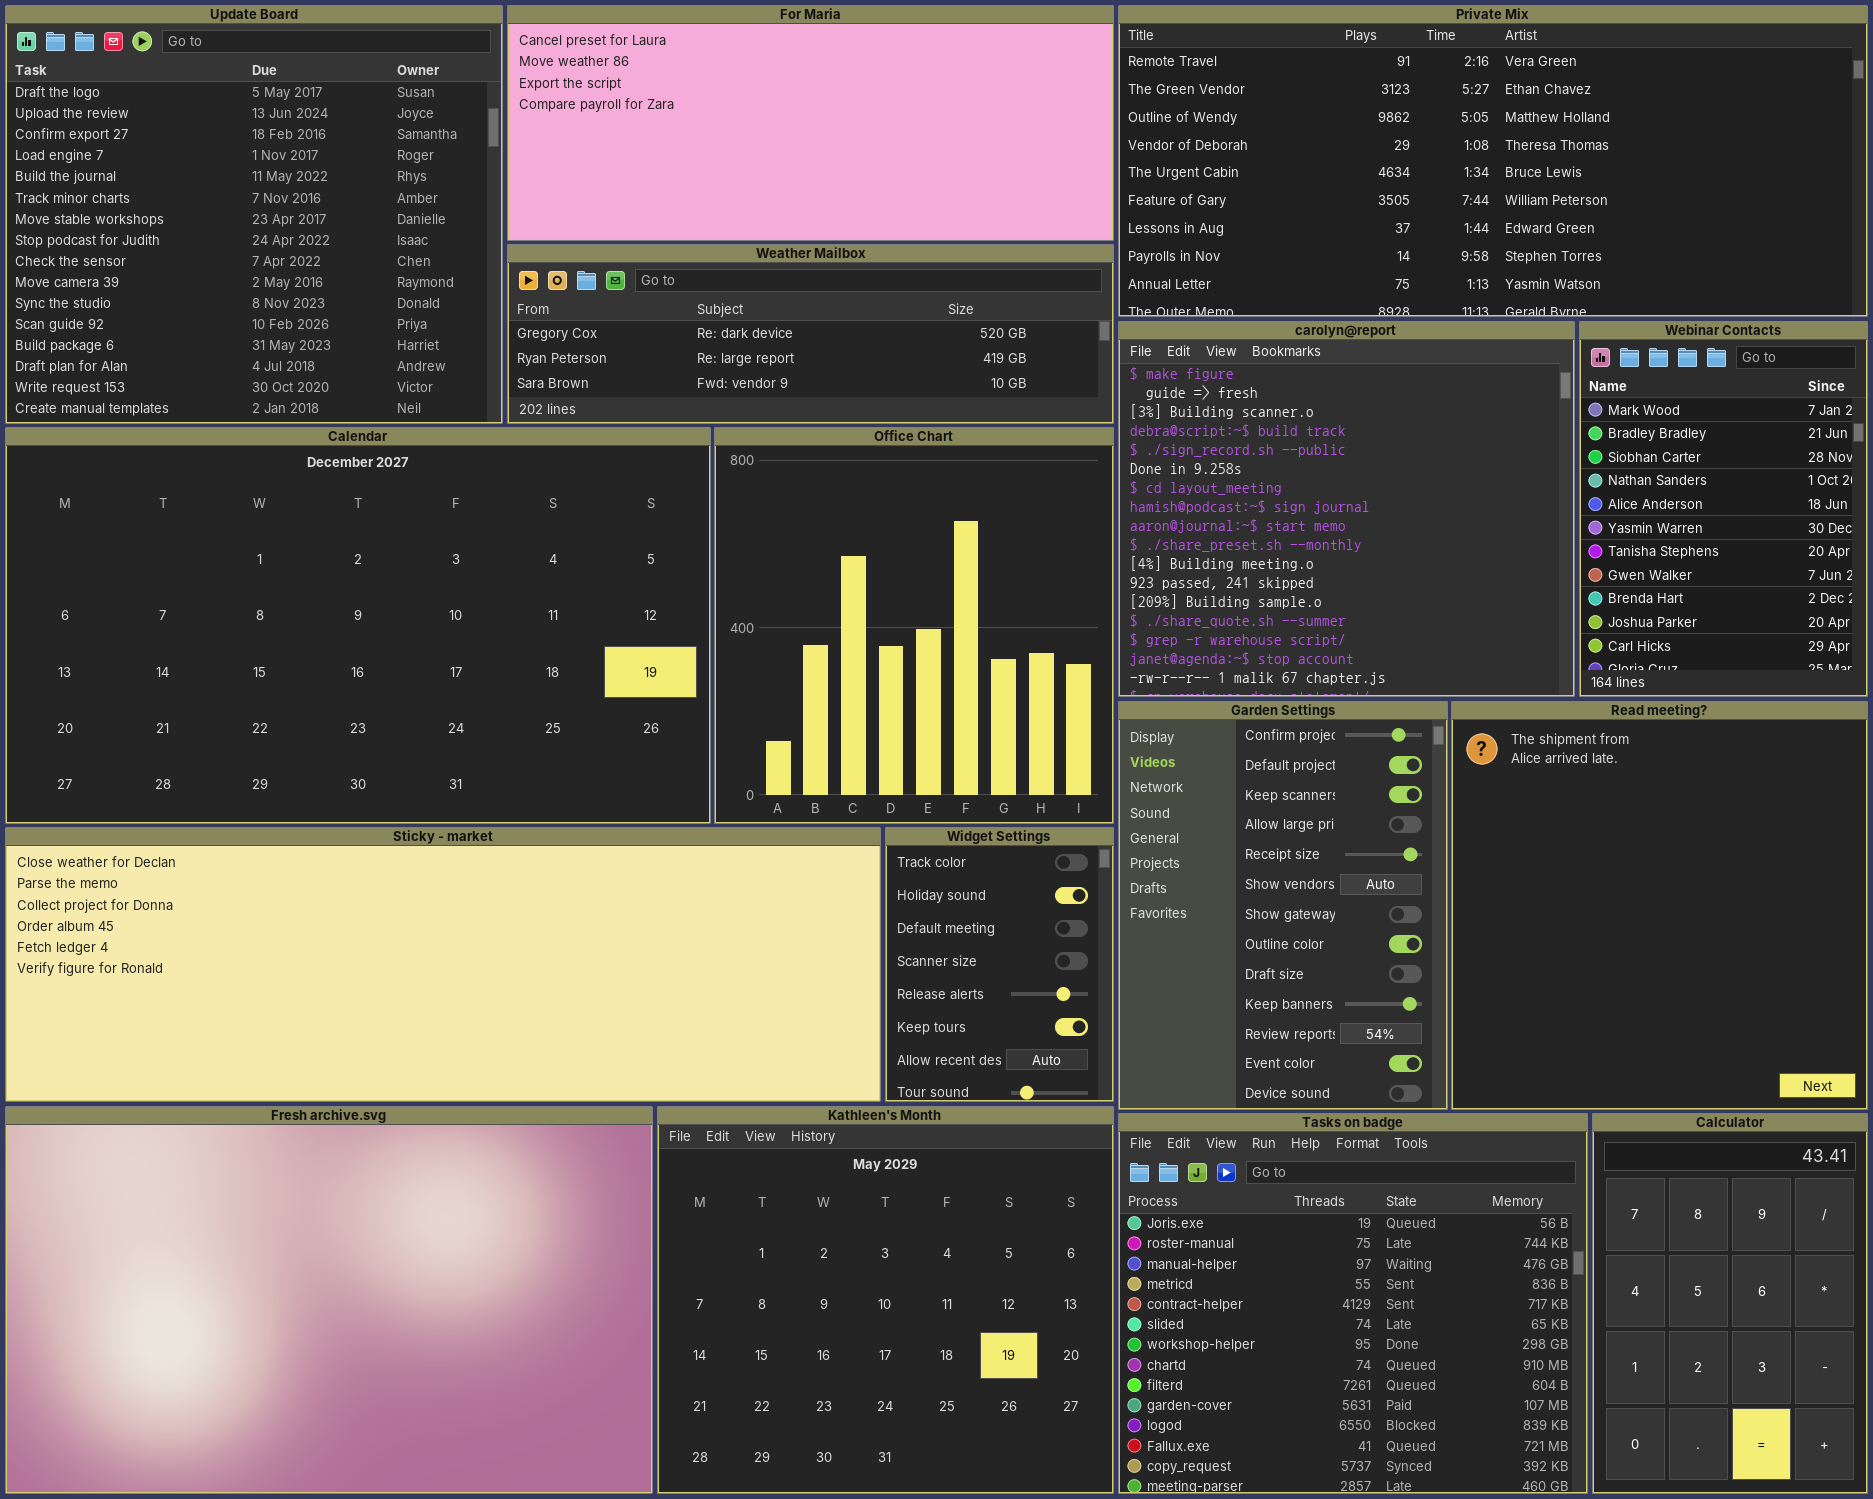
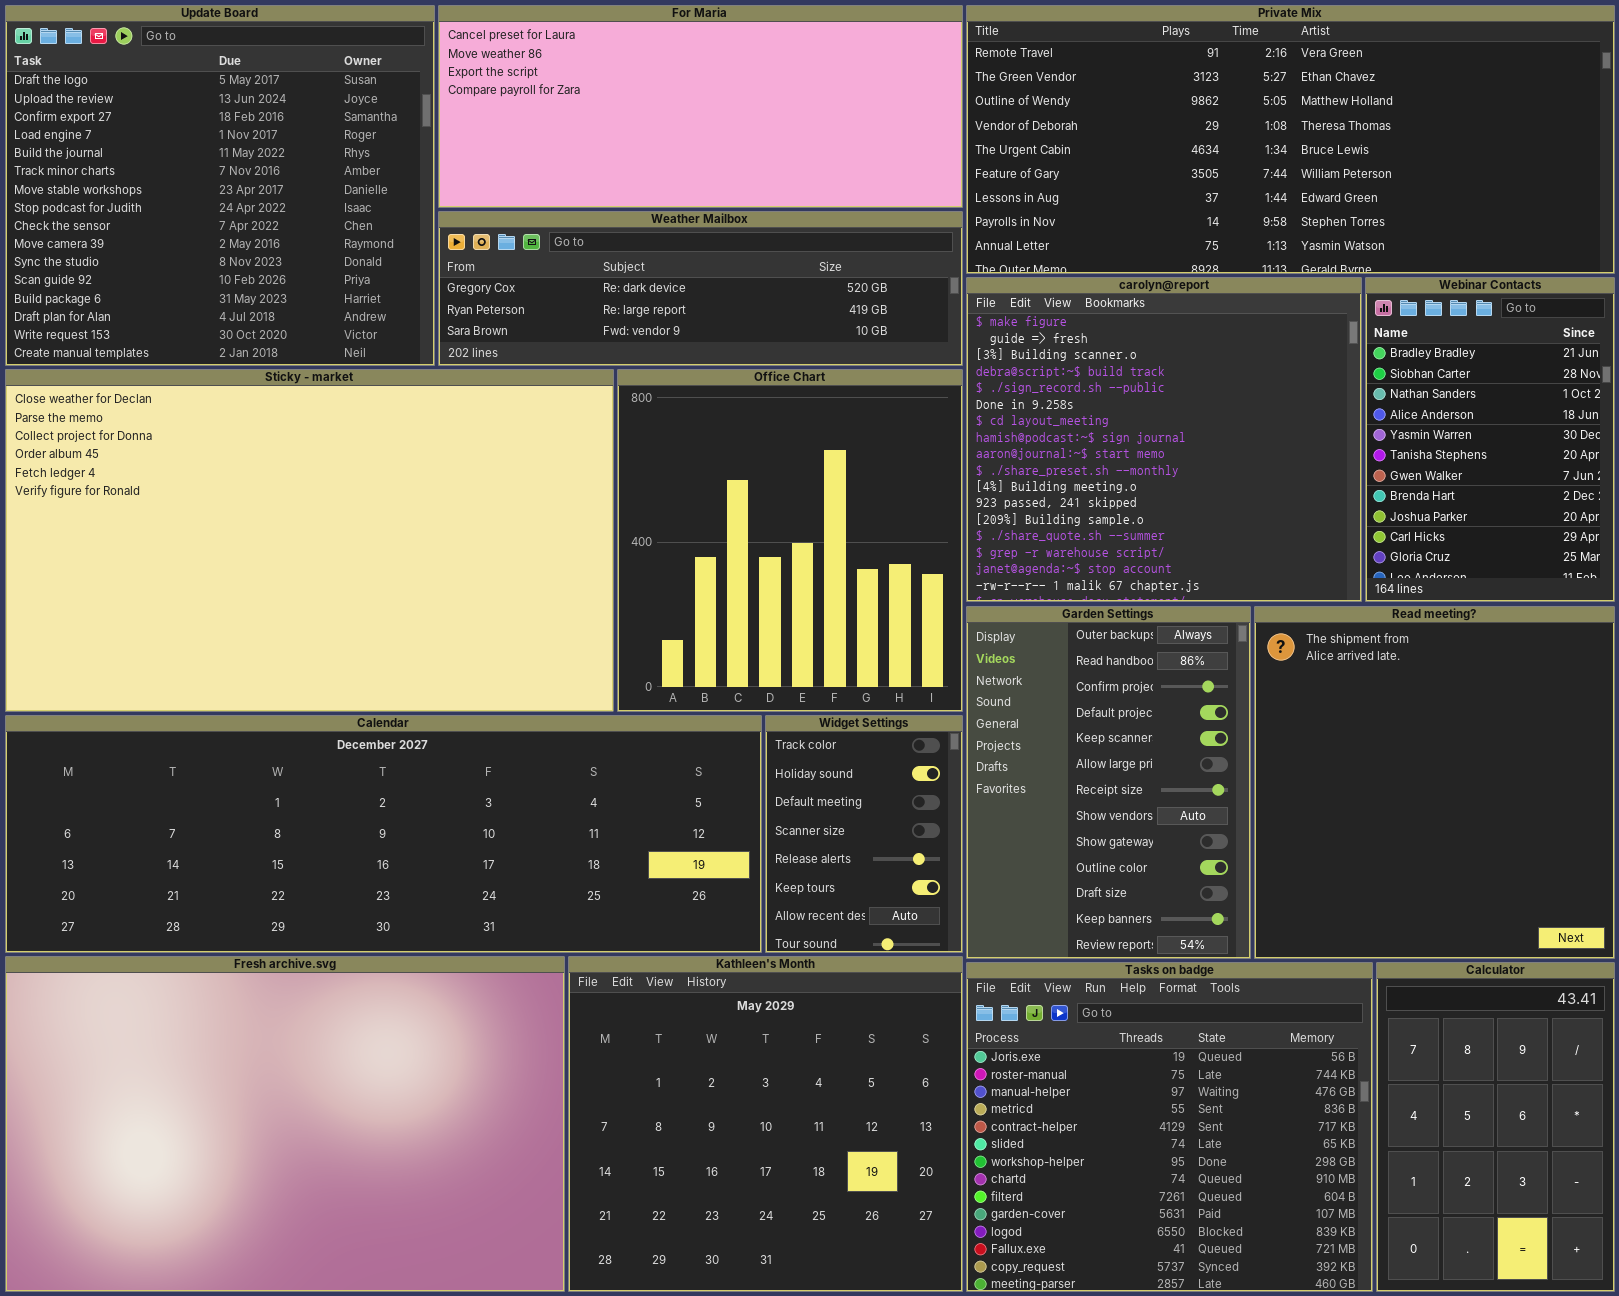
Webinar Contacts: [1579,321,1868,697] -> [1365,277,1615,602], scrolled down 1 row
Calendar: [5,427,711,824] -> [5,715,762,953], moved, resized
Garden Settings: [1118,701,1448,1110] -> [966,606,1251,959], scrolled up 2 rows
Sticky - market: [5,827,881,1102] -> [5,369,614,712], moved, resized

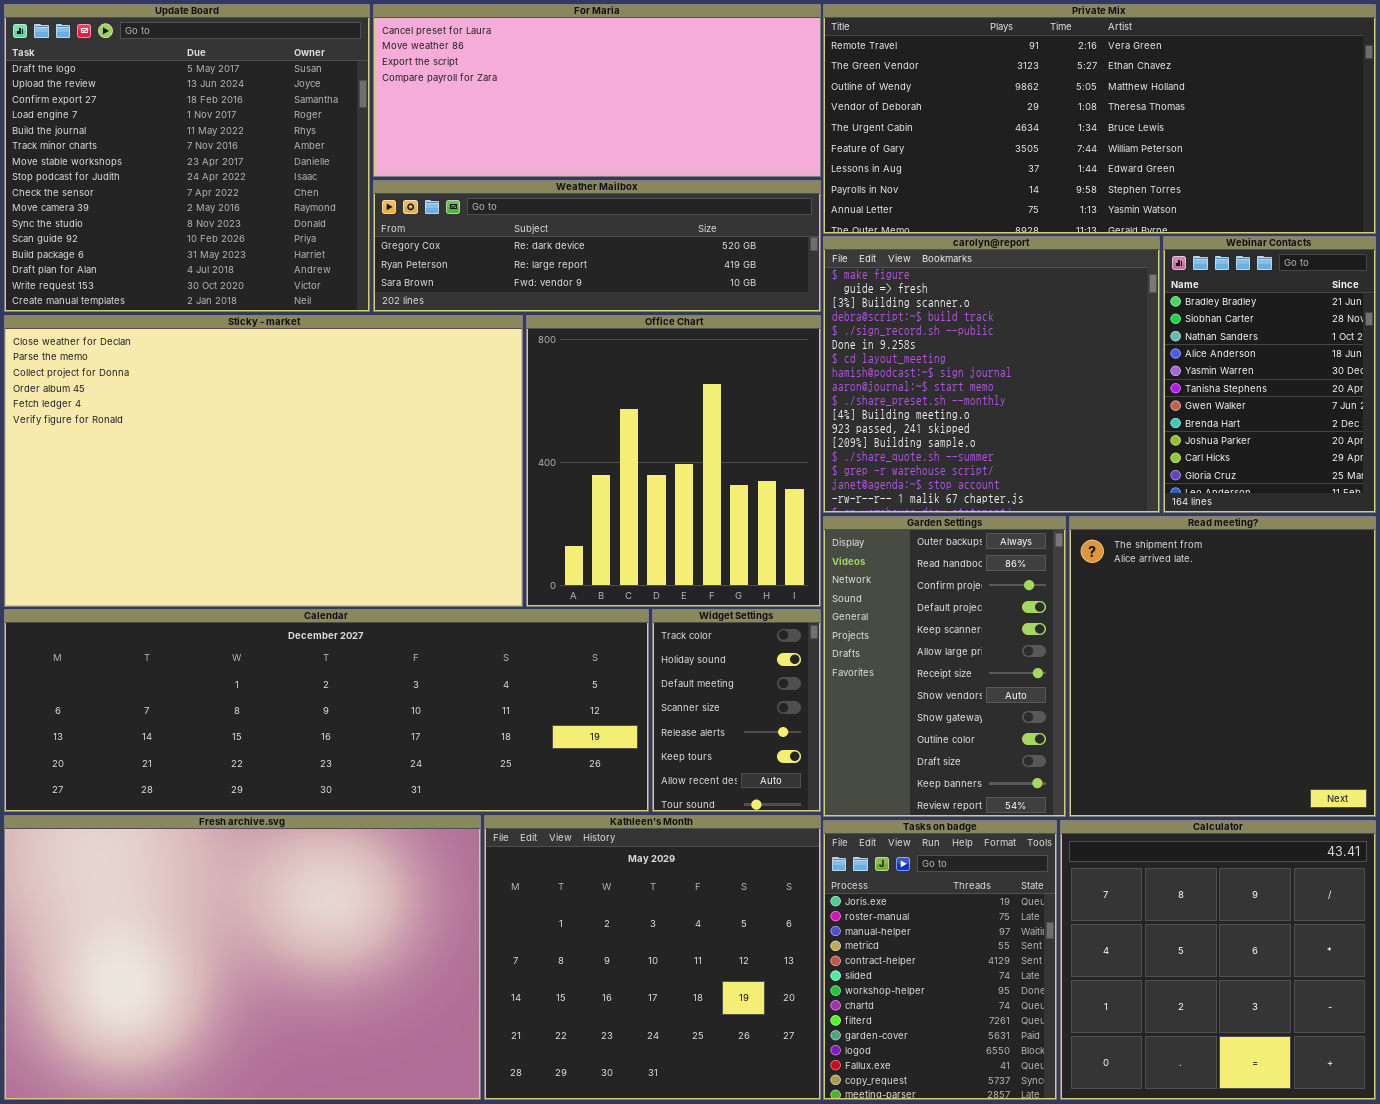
Tasks on badge: [966,962,1373,1292] -> [823,820,1057,1100], resized
Calculator: [1376,962,1615,1292] -> [1060,820,1376,1100], resized

